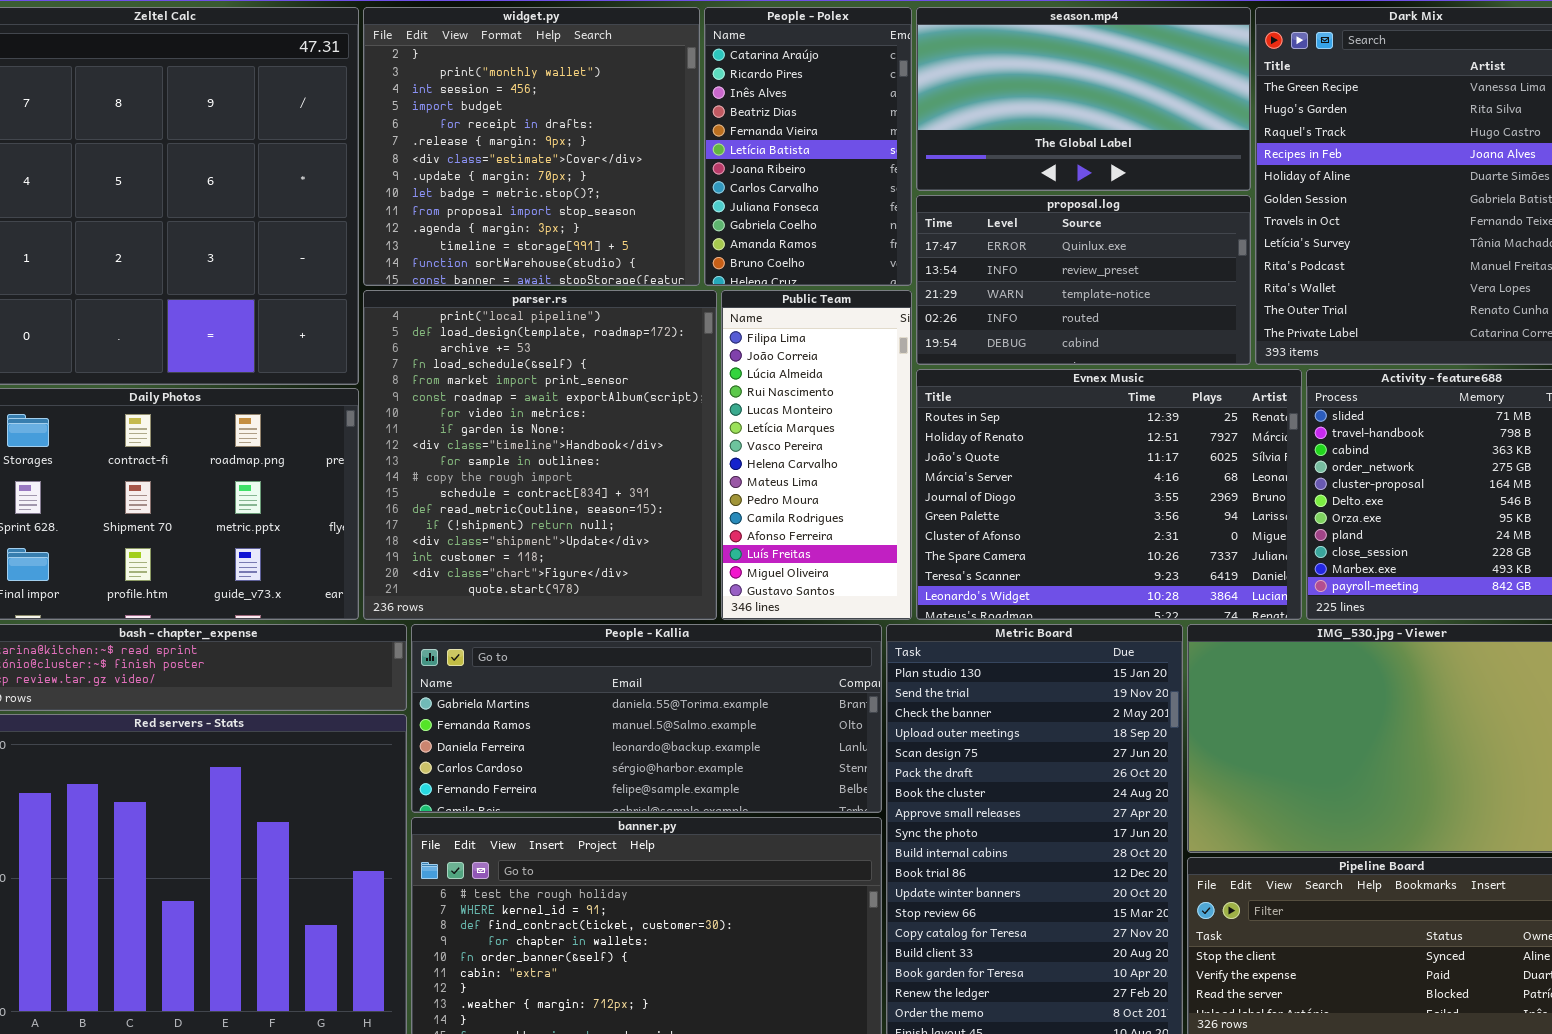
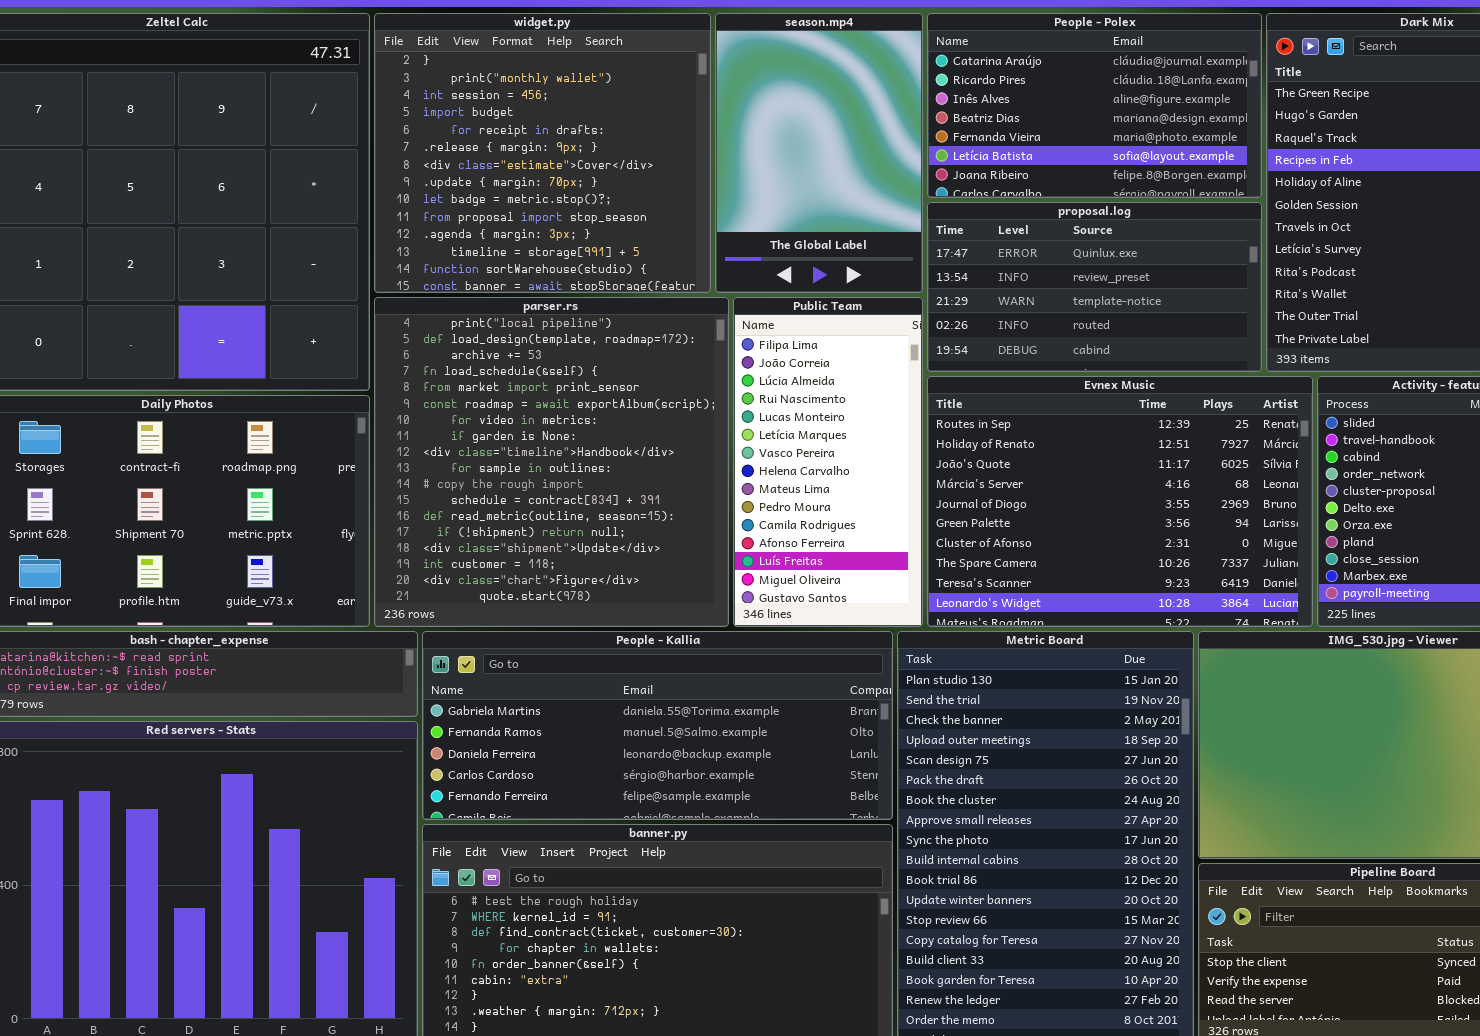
People - Polex: [704,7,912,286] -> [927,13,1262,198], moved, resized
season.mp4: [916,7,1251,191] -> [715,13,923,293], moved, resized

